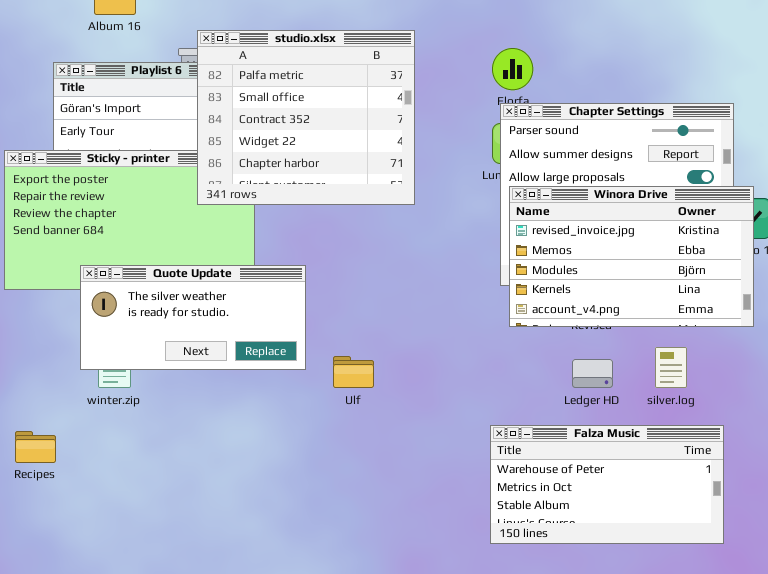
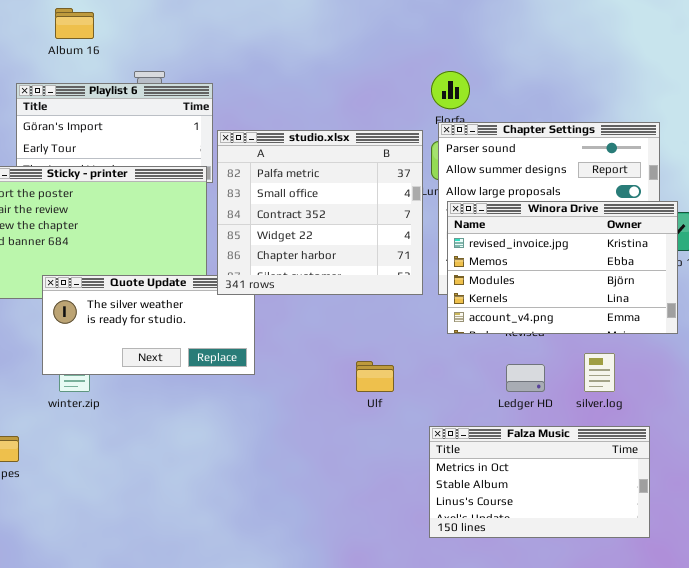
studio.xlsx: [197,30,415,205] -> [217,130,423,295], moved
Ulf: [333,356,374,388] -> [356,361,394,392], moved
Falza Music: [490,425,724,544] -> [429,426,650,538], scrolled down 1 row

